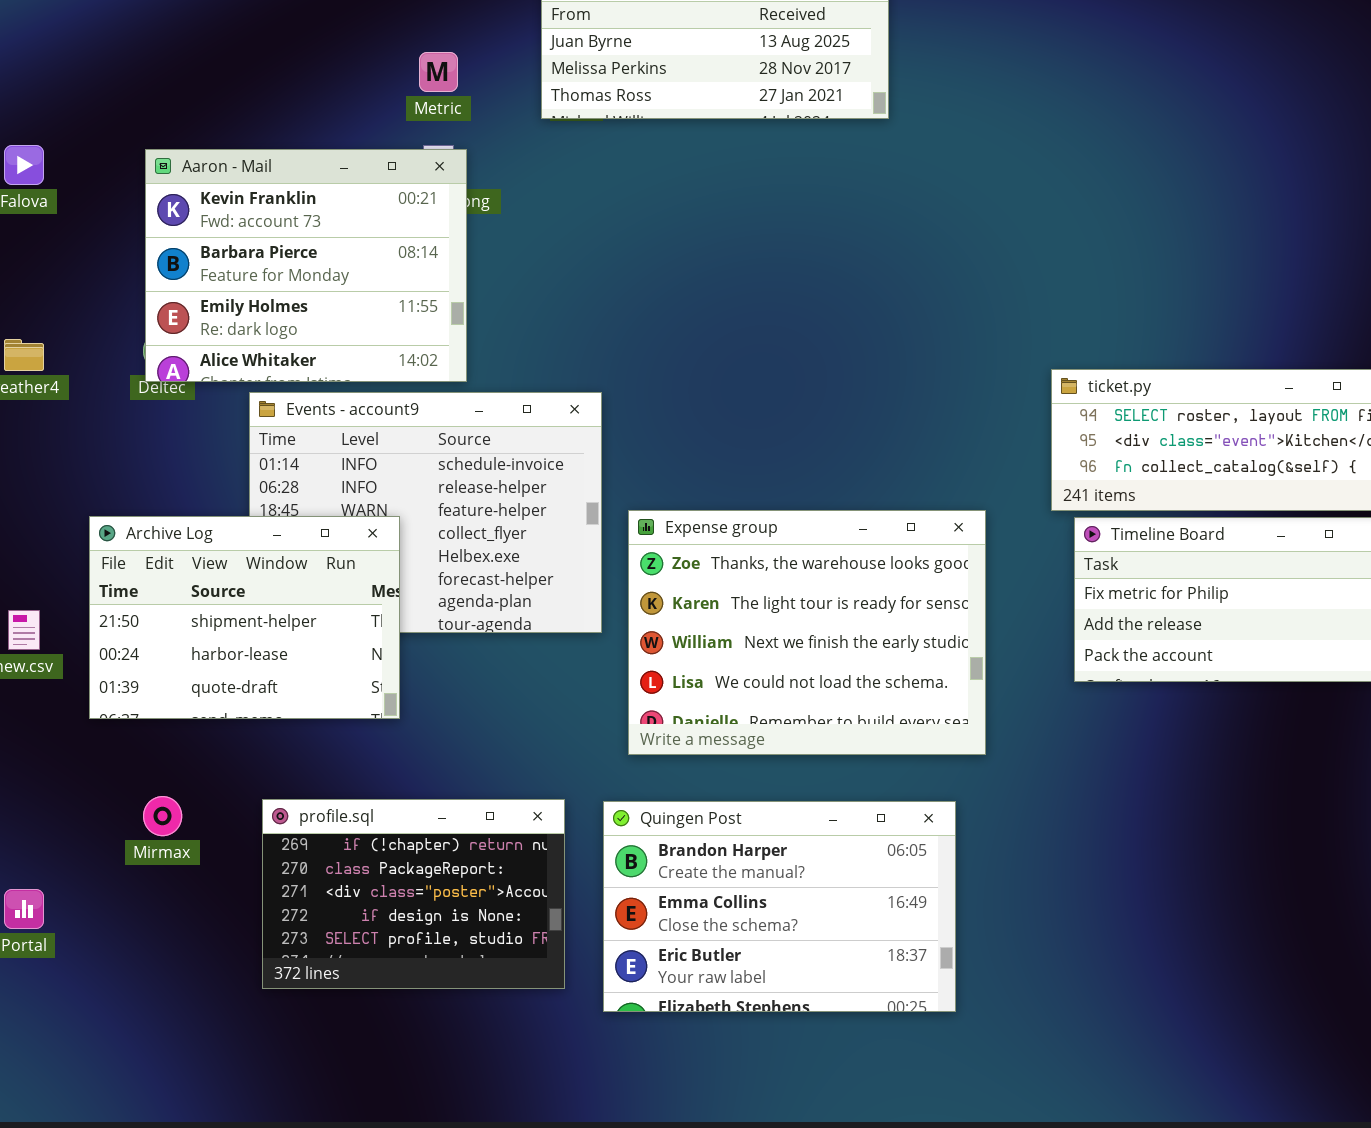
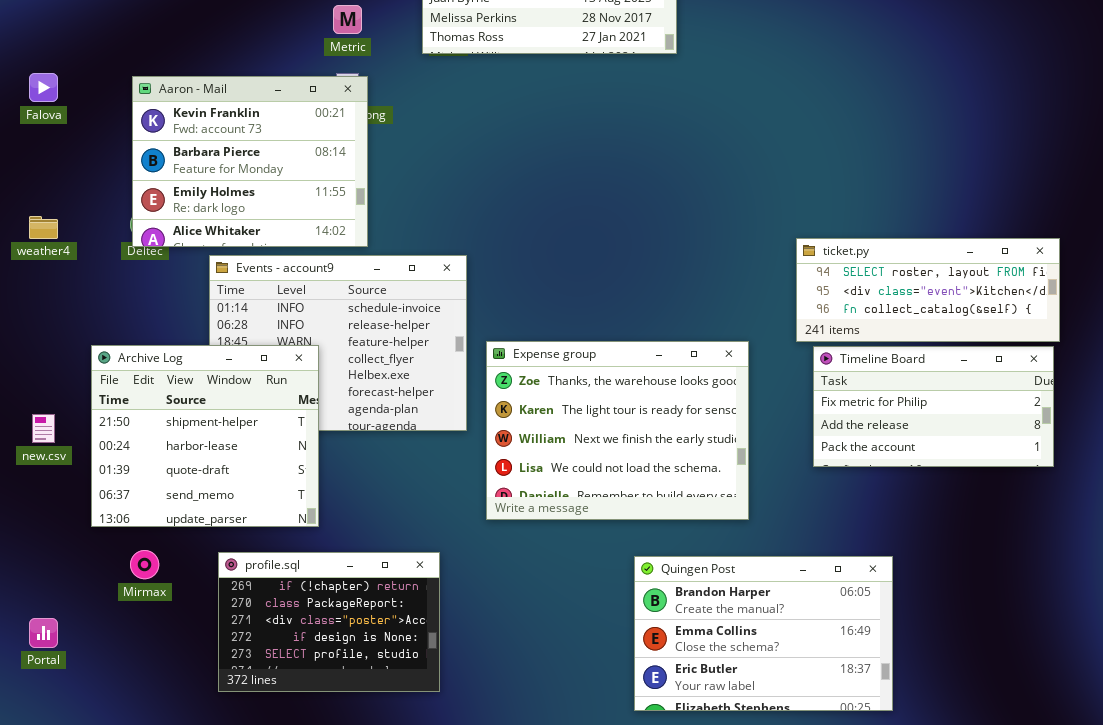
Archive Log: [89,516,400,719] -> [91,345,319,527], resized
Quingen Post: [603,801,956,1012] -> [634,556,893,711], moved

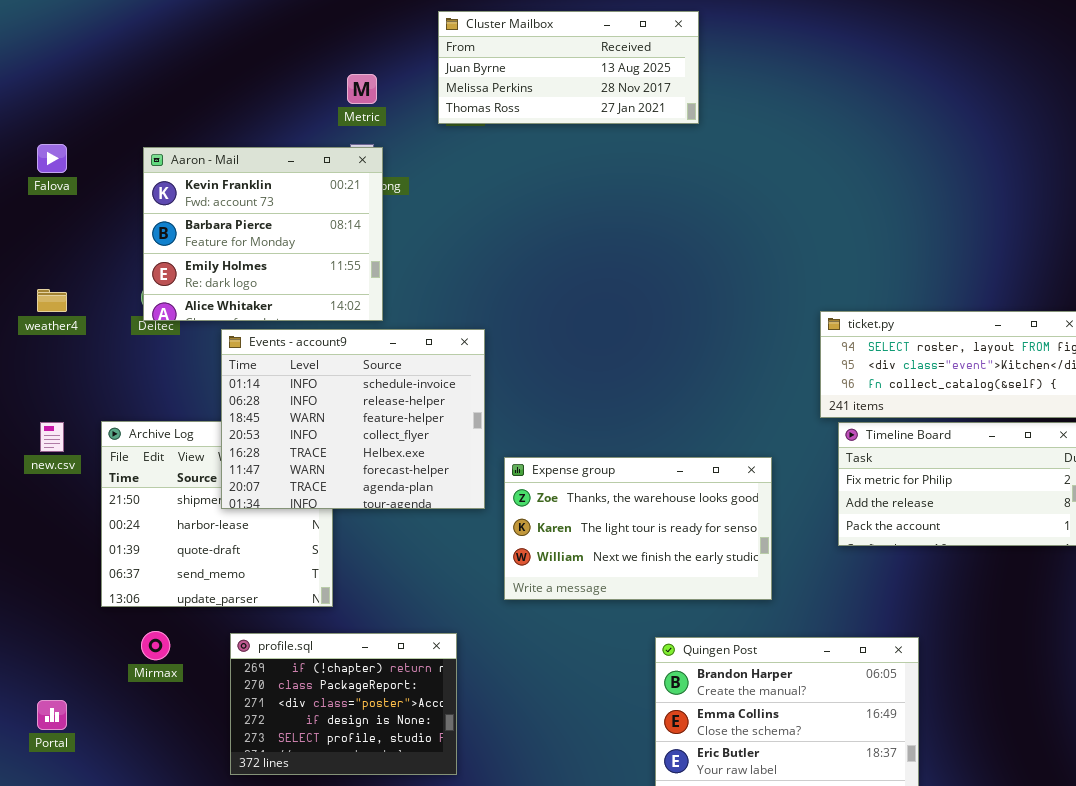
Events - account9: [209,255,467,431] -> [221,329,485,509], raised
Expense group: [486,341,749,520] -> [504,457,772,600], resized
new.csv: [32,414,55,443] -> [40,422,64,452], moved

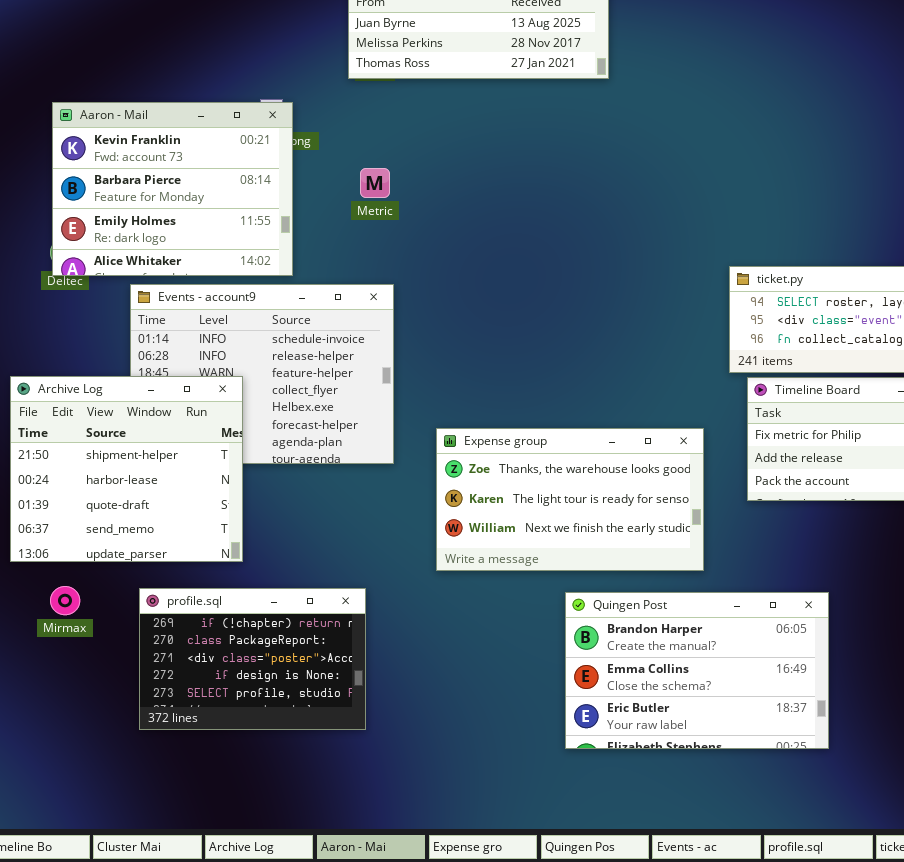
Metric: [347,74,377,104] -> [360,168,390,198], moved
Archive Log: [101,421,333,607] -> [10,376,243,562], raised
Expense group: [504,457,772,600] -> [436,428,704,571], moved

